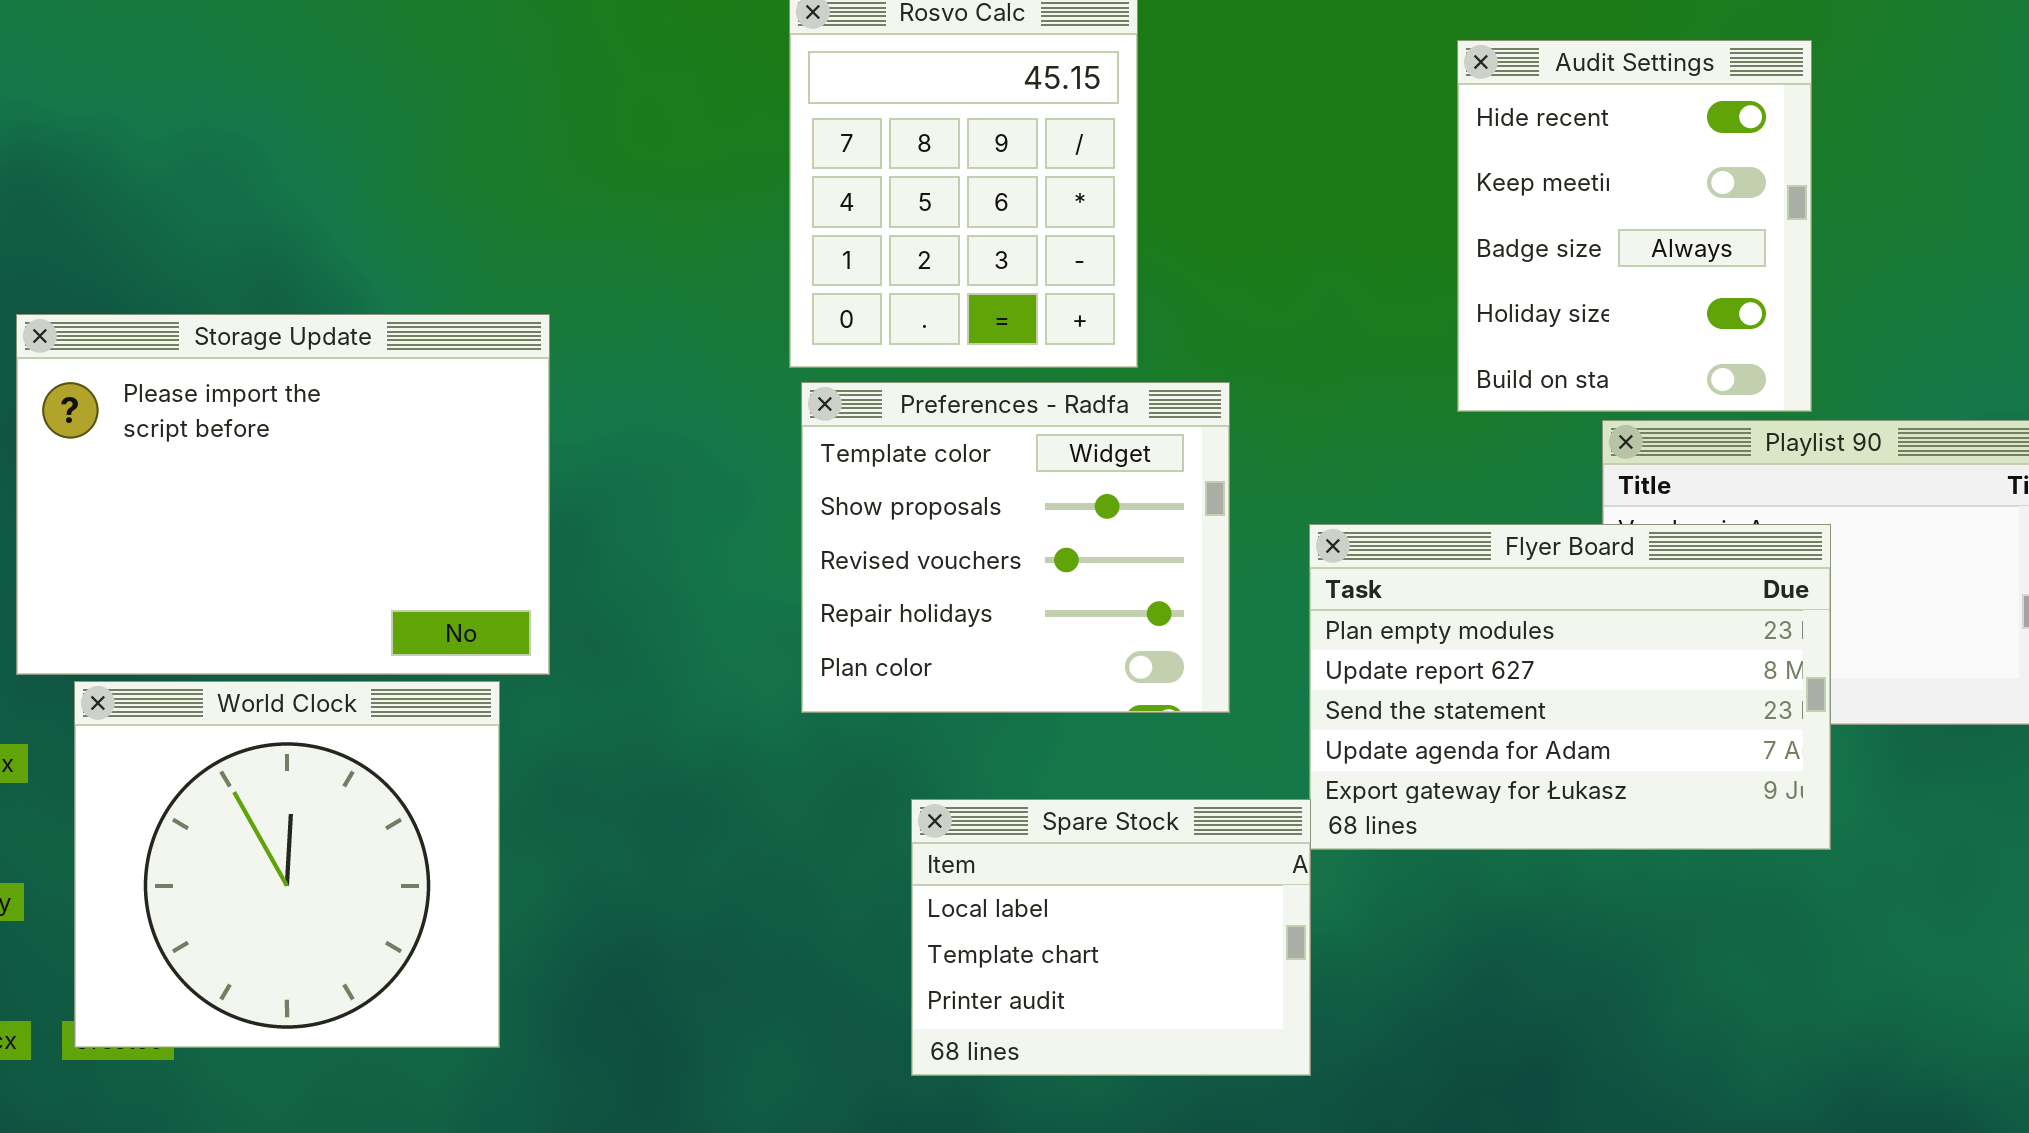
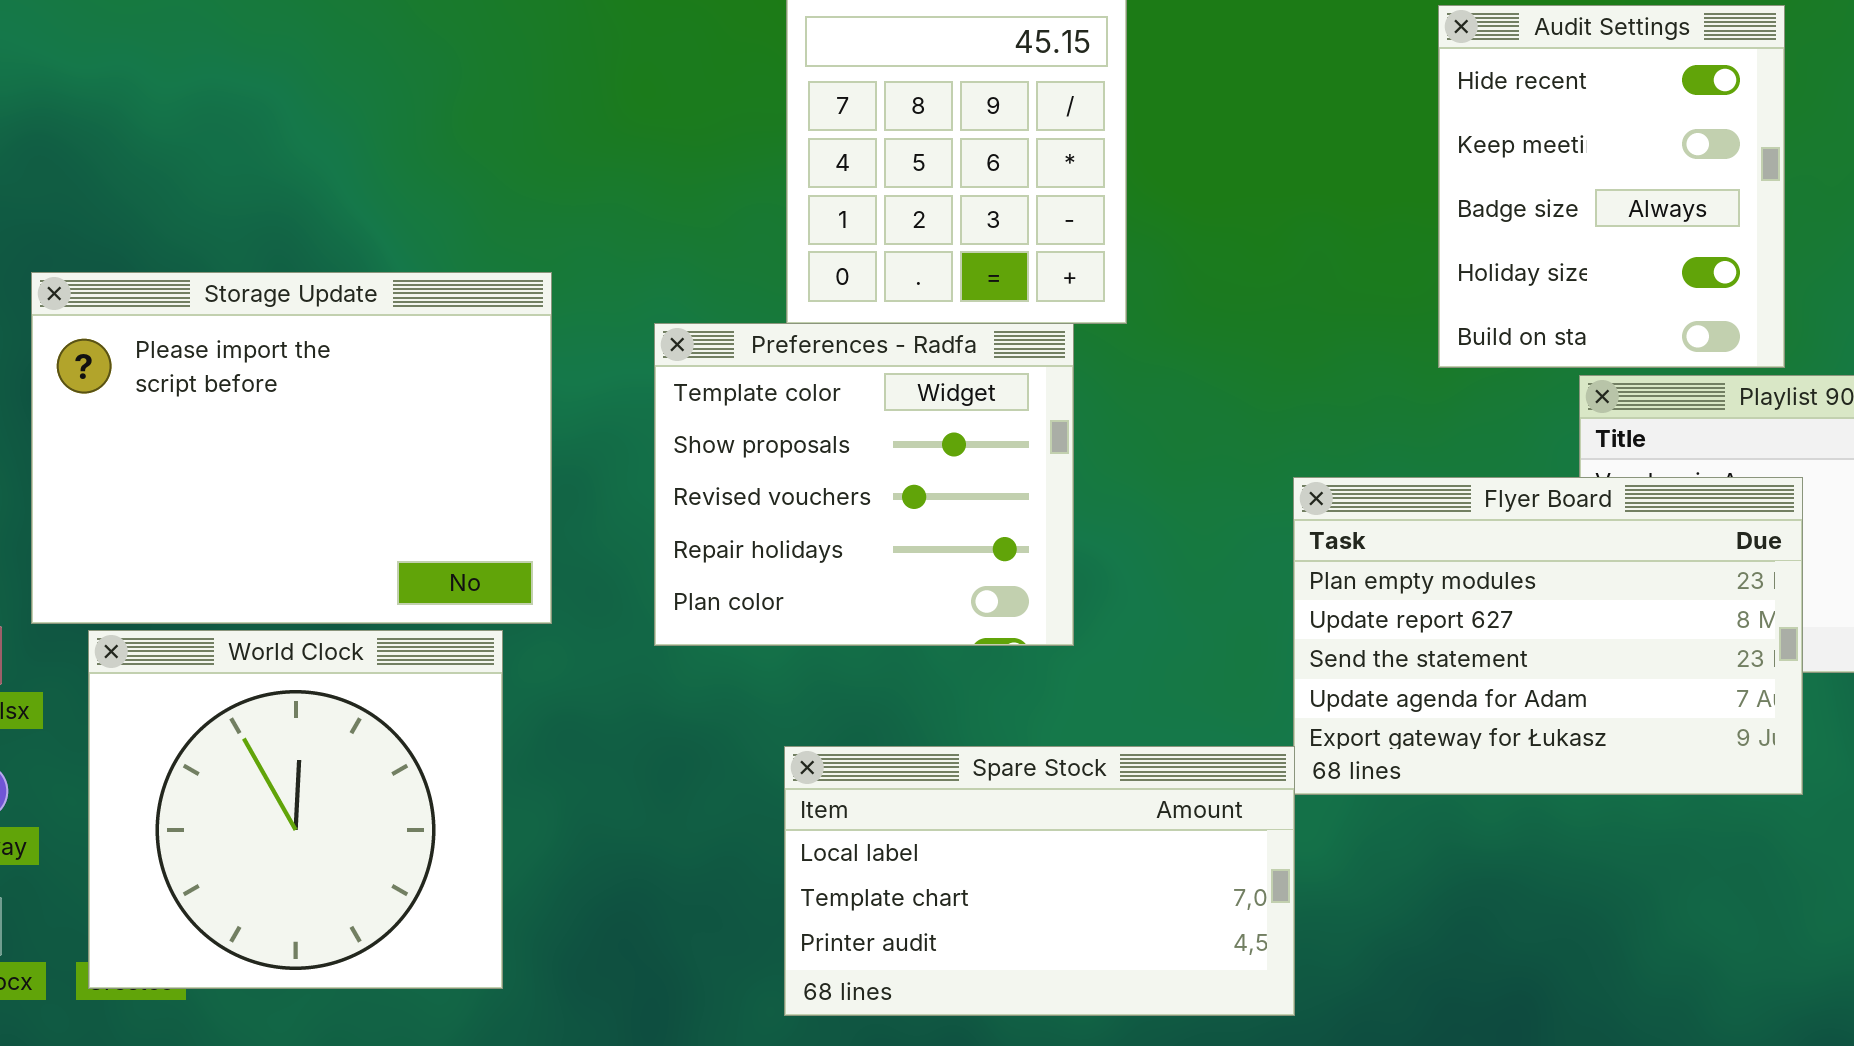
Preferences - Radfa: [801,382,1230,713] -> [654,323,1074,646], moved
Spare Stock: [911,799,1311,1076] -> [784,746,1295,1016], resized

